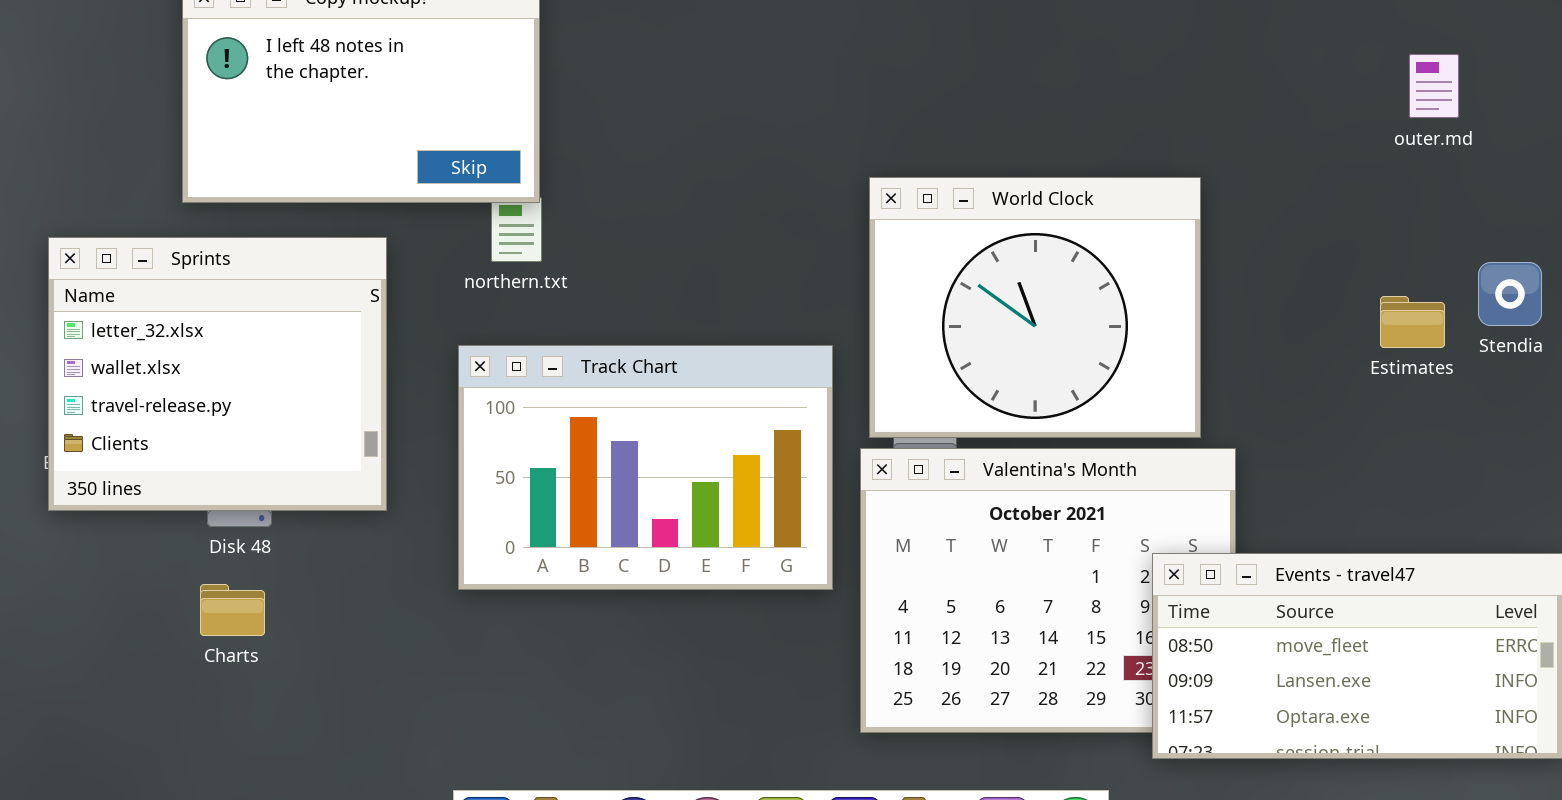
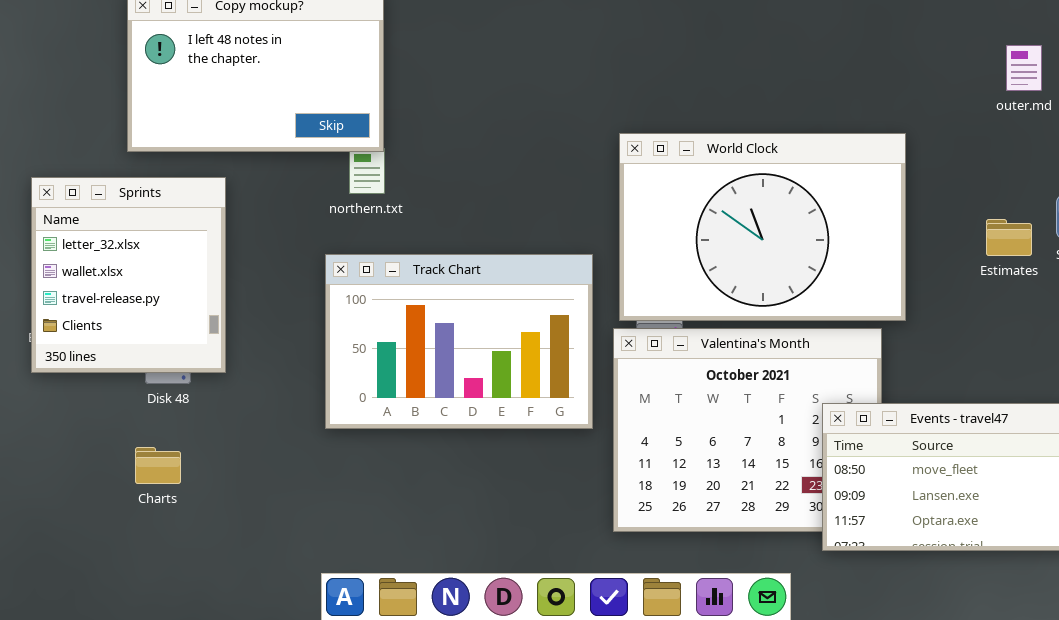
World Clock: [869,177,1201,438] -> [619,133,906,321], resized
Sprints: [48,237,387,511] -> [31,177,226,373], resized
Charts: [200,584,265,636] -> [135,447,181,484], moved

